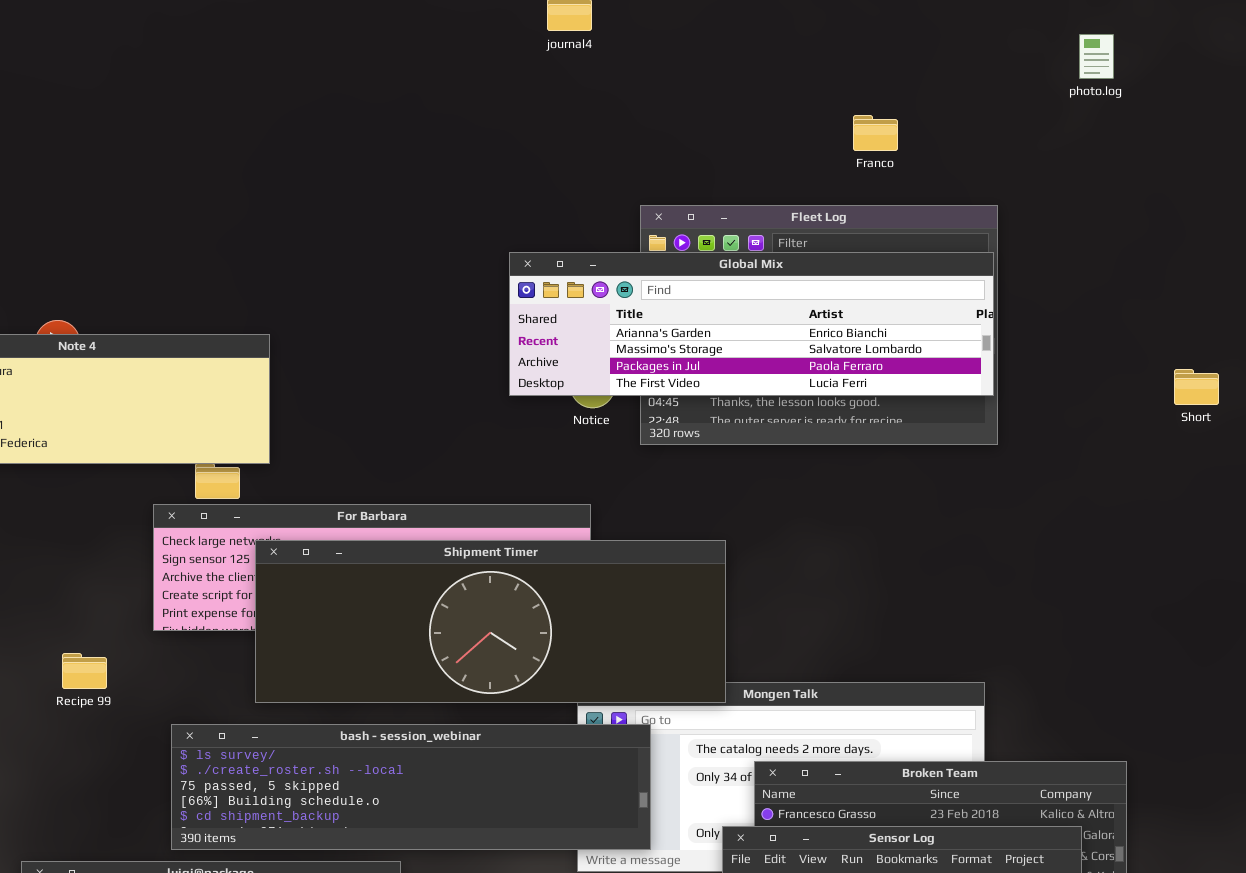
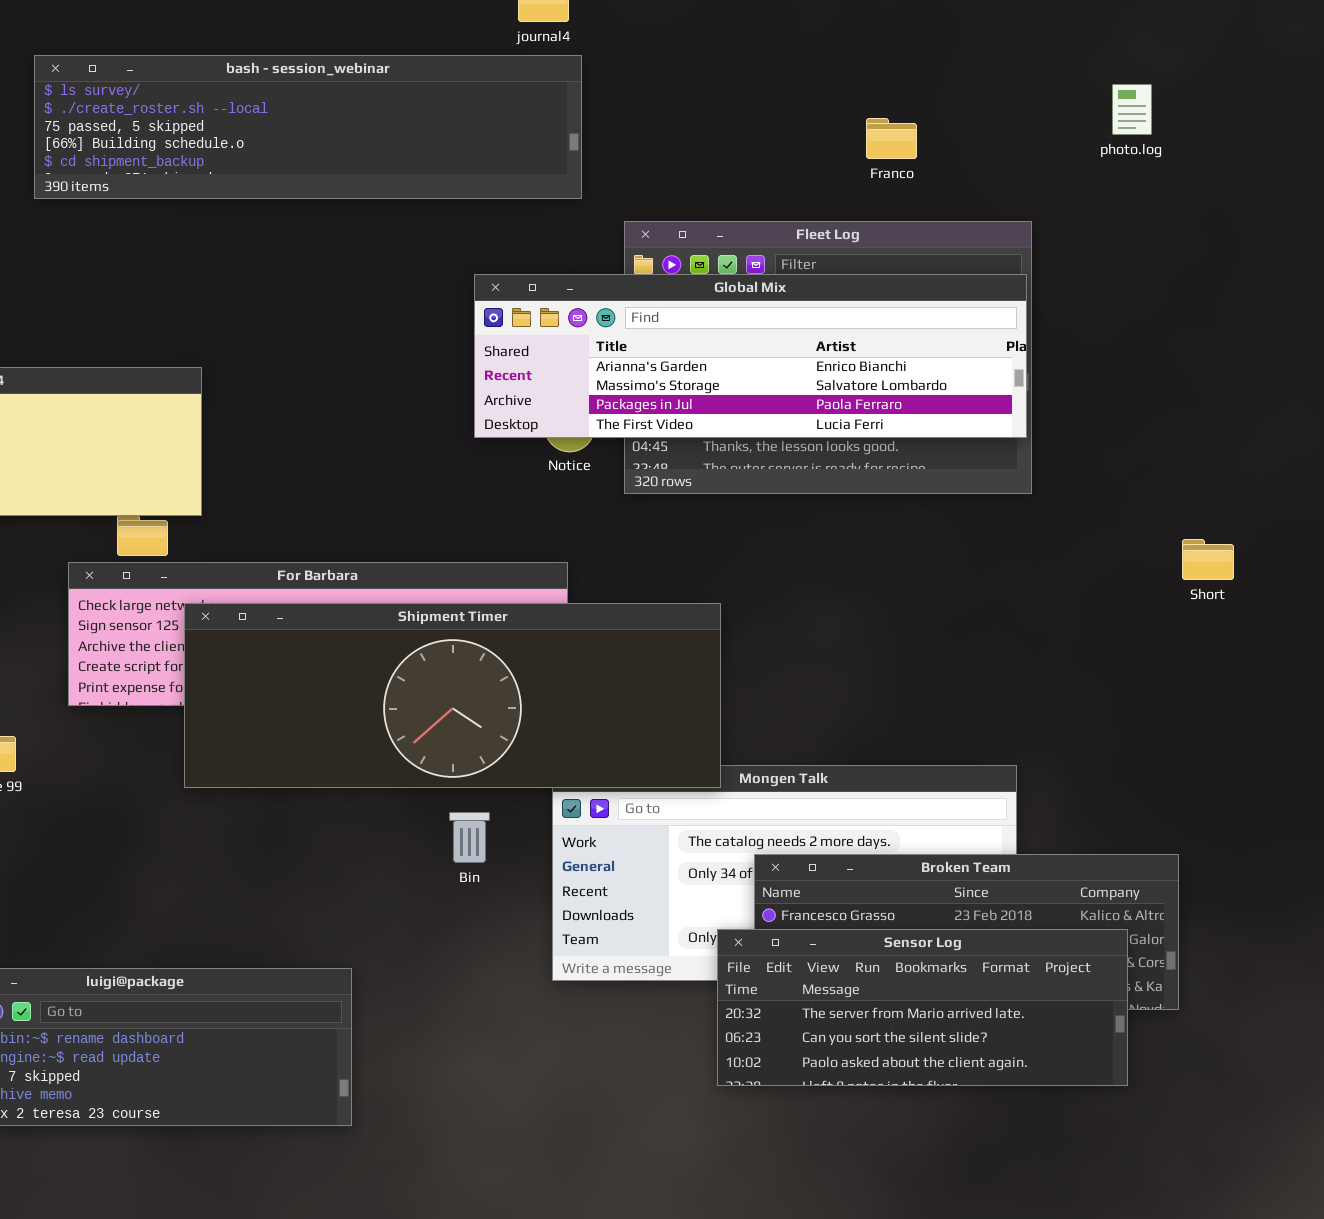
photo.log: [1079,34,1114,79] -> [1112,84,1152,135], moved
Short: [1174,369,1219,405] -> [1182,539,1234,580], moved
bash - session_webinar: [171,724,651,850] -> [34,55,582,199], moved

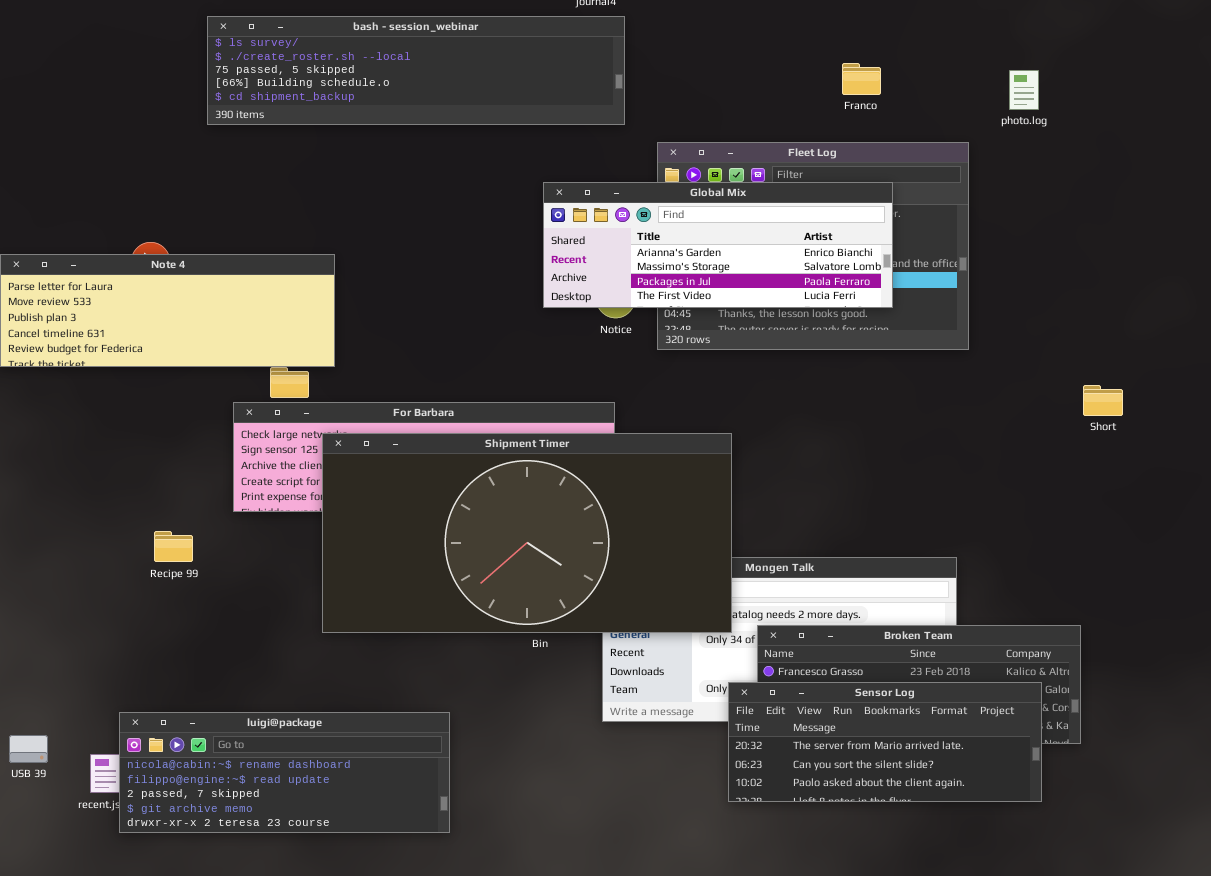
photo.log: [1112,84,1152,135] -> [1009,70,1039,110], moved
Global Mix: [474,274,1027,438] -> [543,182,893,308], resized
Shipment Timer: [184,603,721,788] -> [322,433,732,633], resized

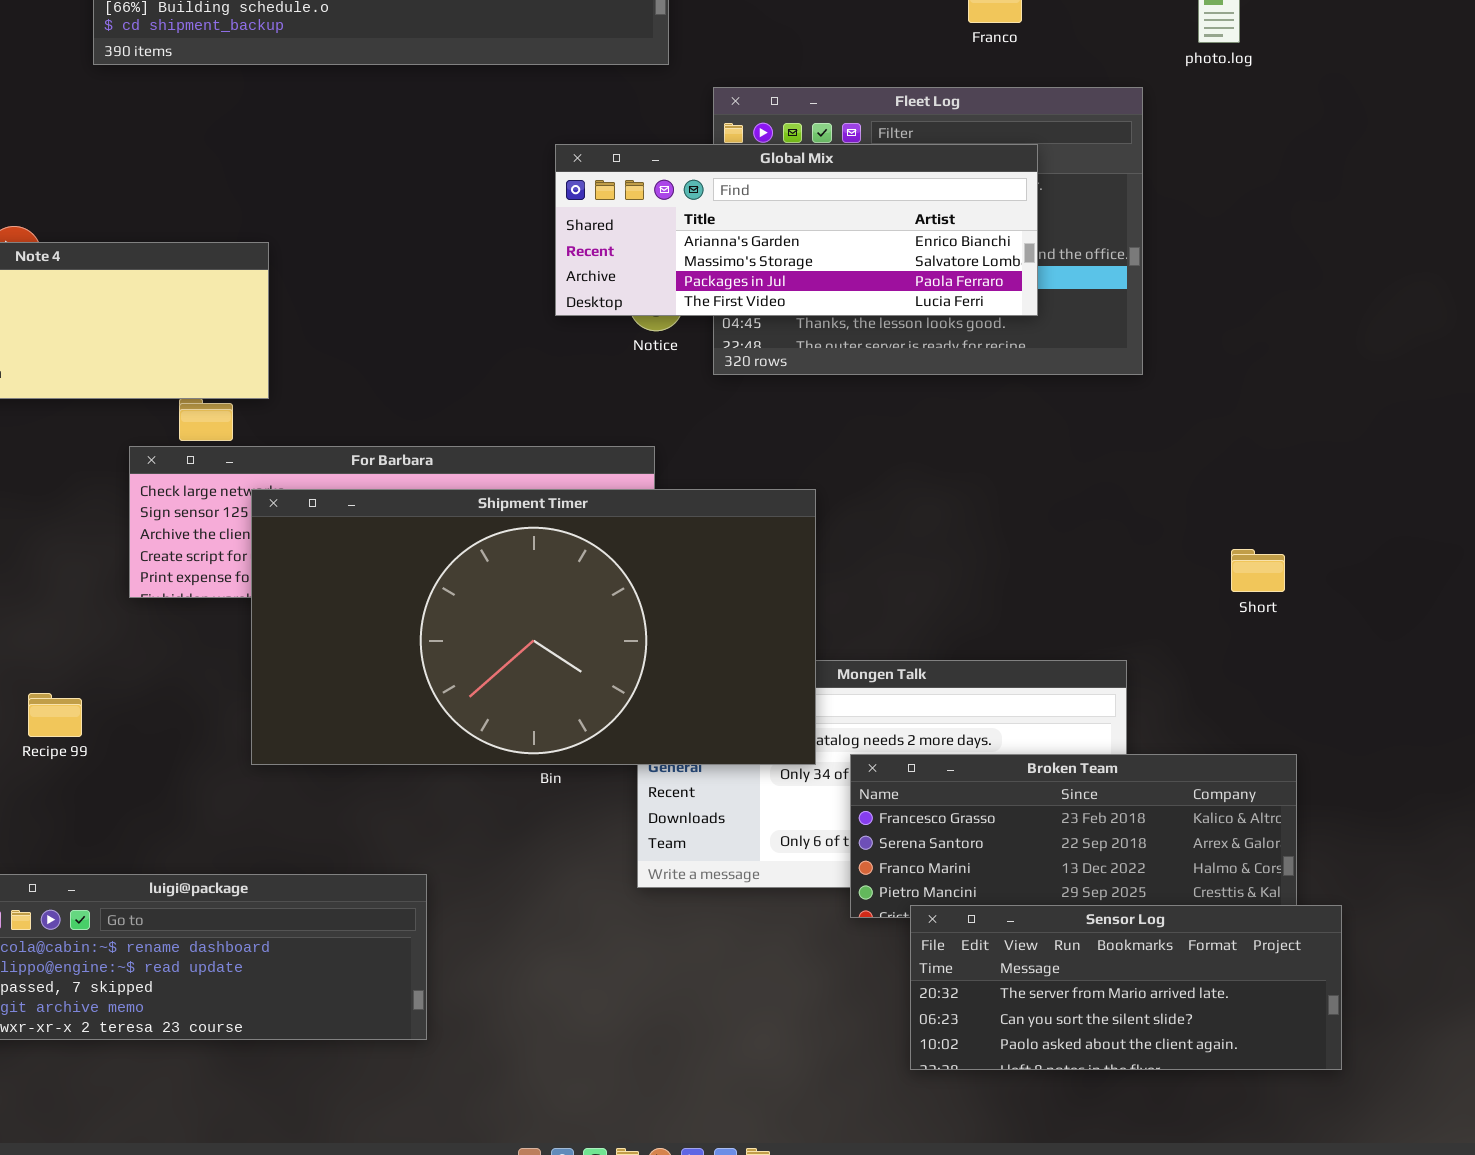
Short: [1083,385,1123,416] -> [1231,549,1285,592], moved
Recipe 99: [154,531,193,562] -> [28,693,82,737], moved
Sensor Log: [728,682,1042,802] -> [910,905,1342,1070], moved

